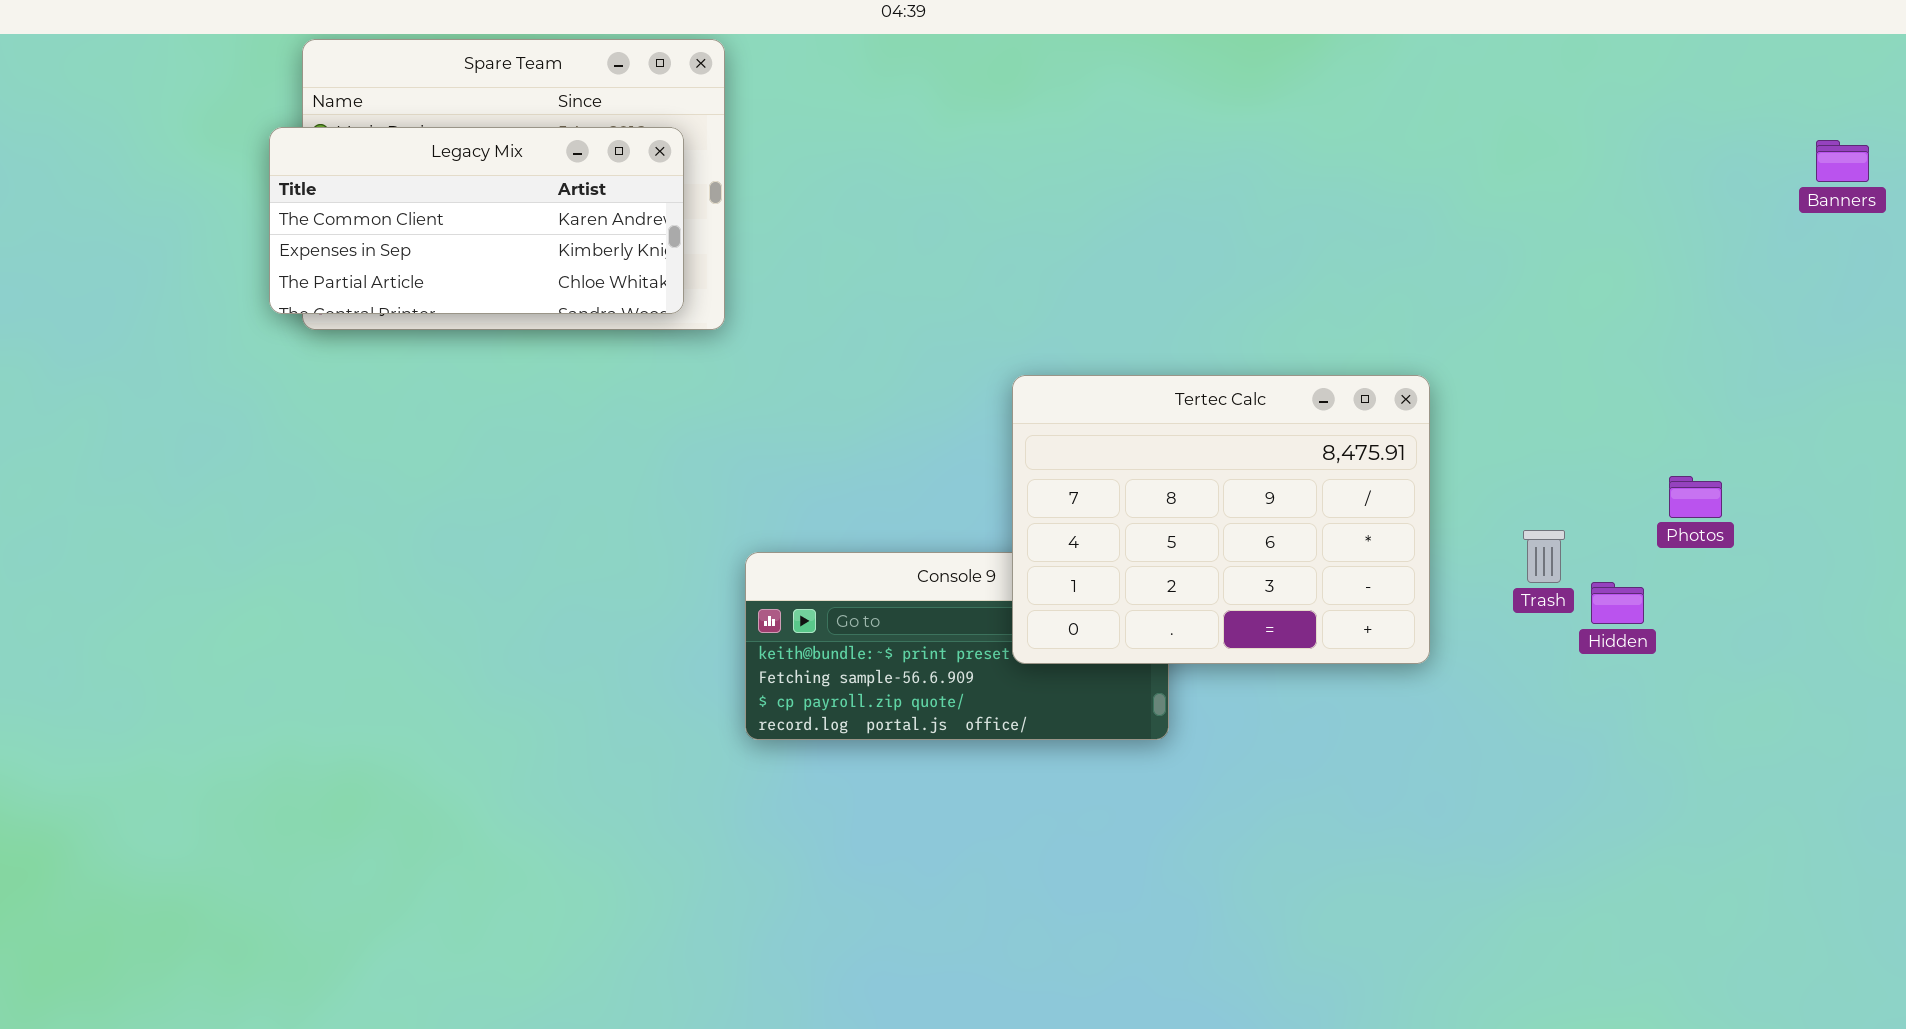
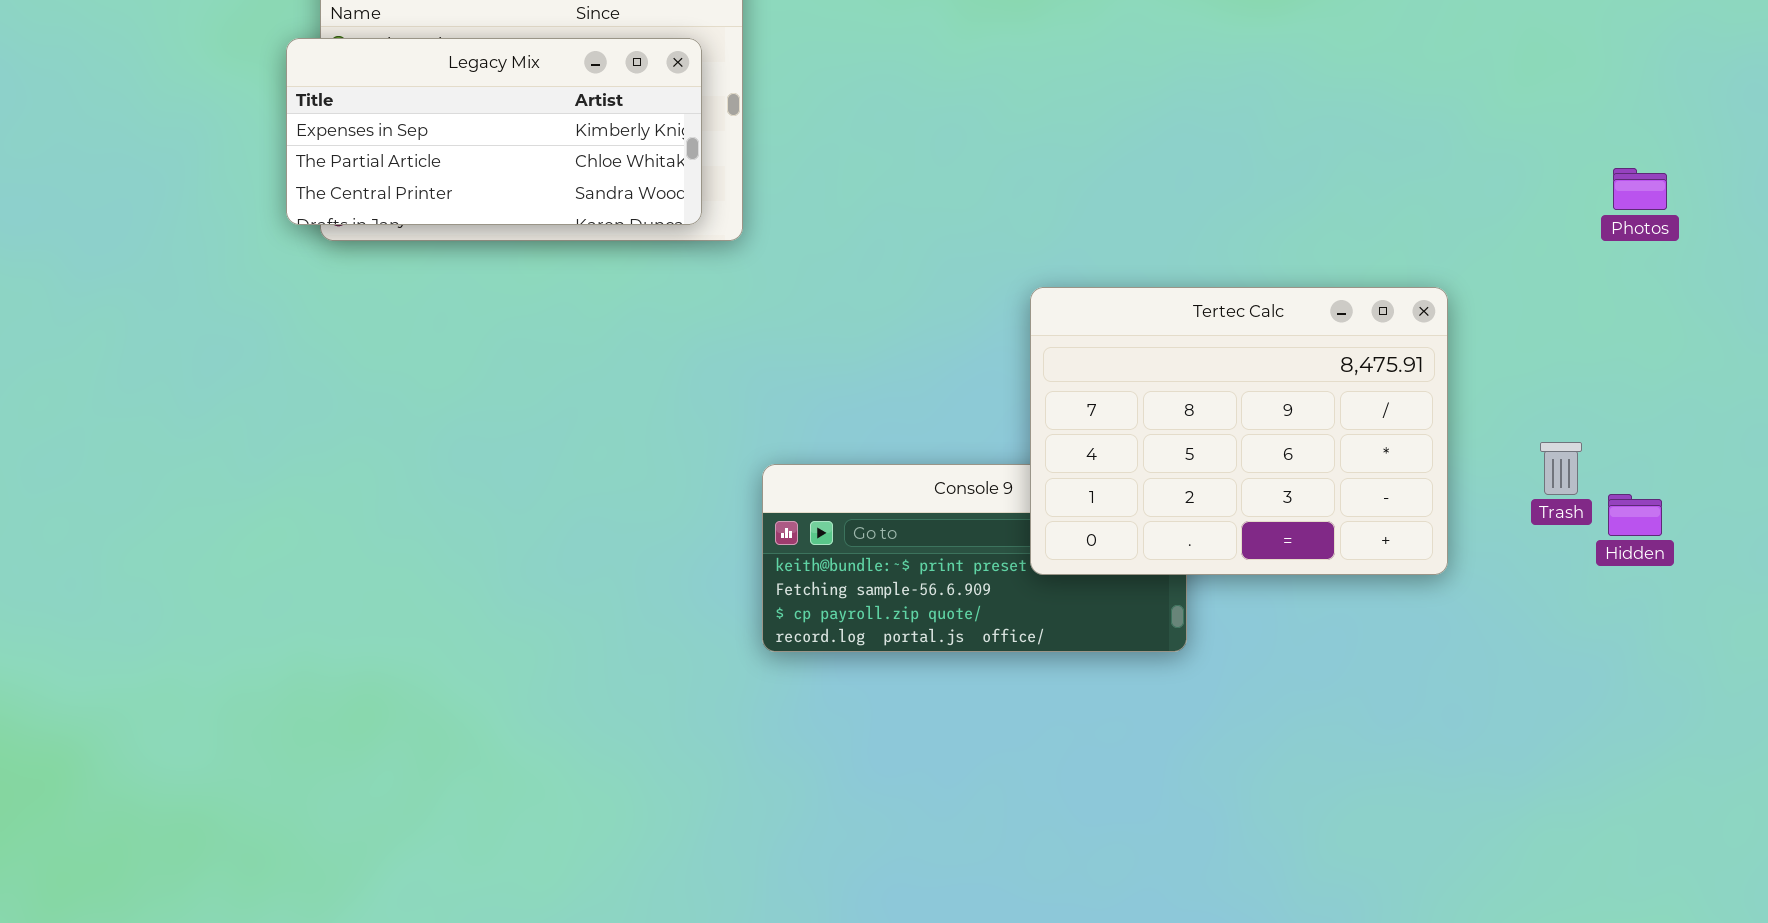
Legacy Mix: [269,127,684,314] -> [286,38,702,225], scrolled down 1 row
Photos: [1669,476,1722,518] -> [1613,168,1667,210], moved

